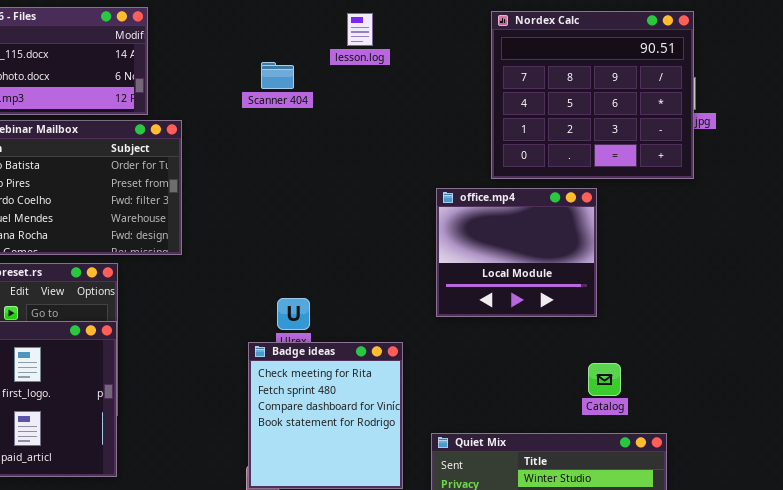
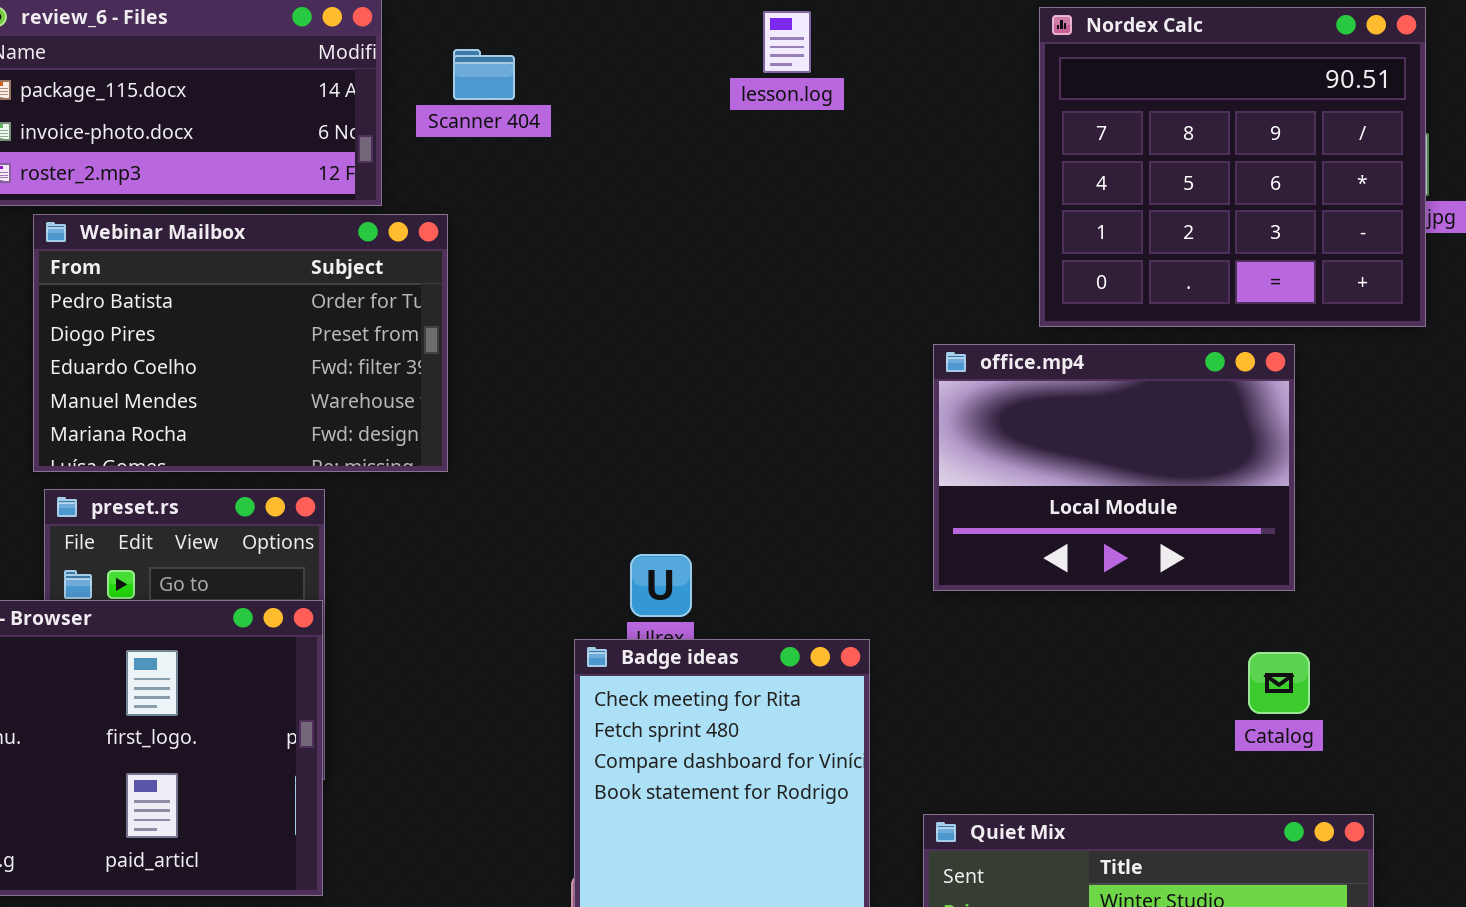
Scanner 404: [261,62,294,89] -> [453,49,515,100], moved
office.mp4: [436,188,597,317] -> [933,344,1295,591], resized
Catalog: [588,363,621,396] -> [1248,652,1310,714], moved

